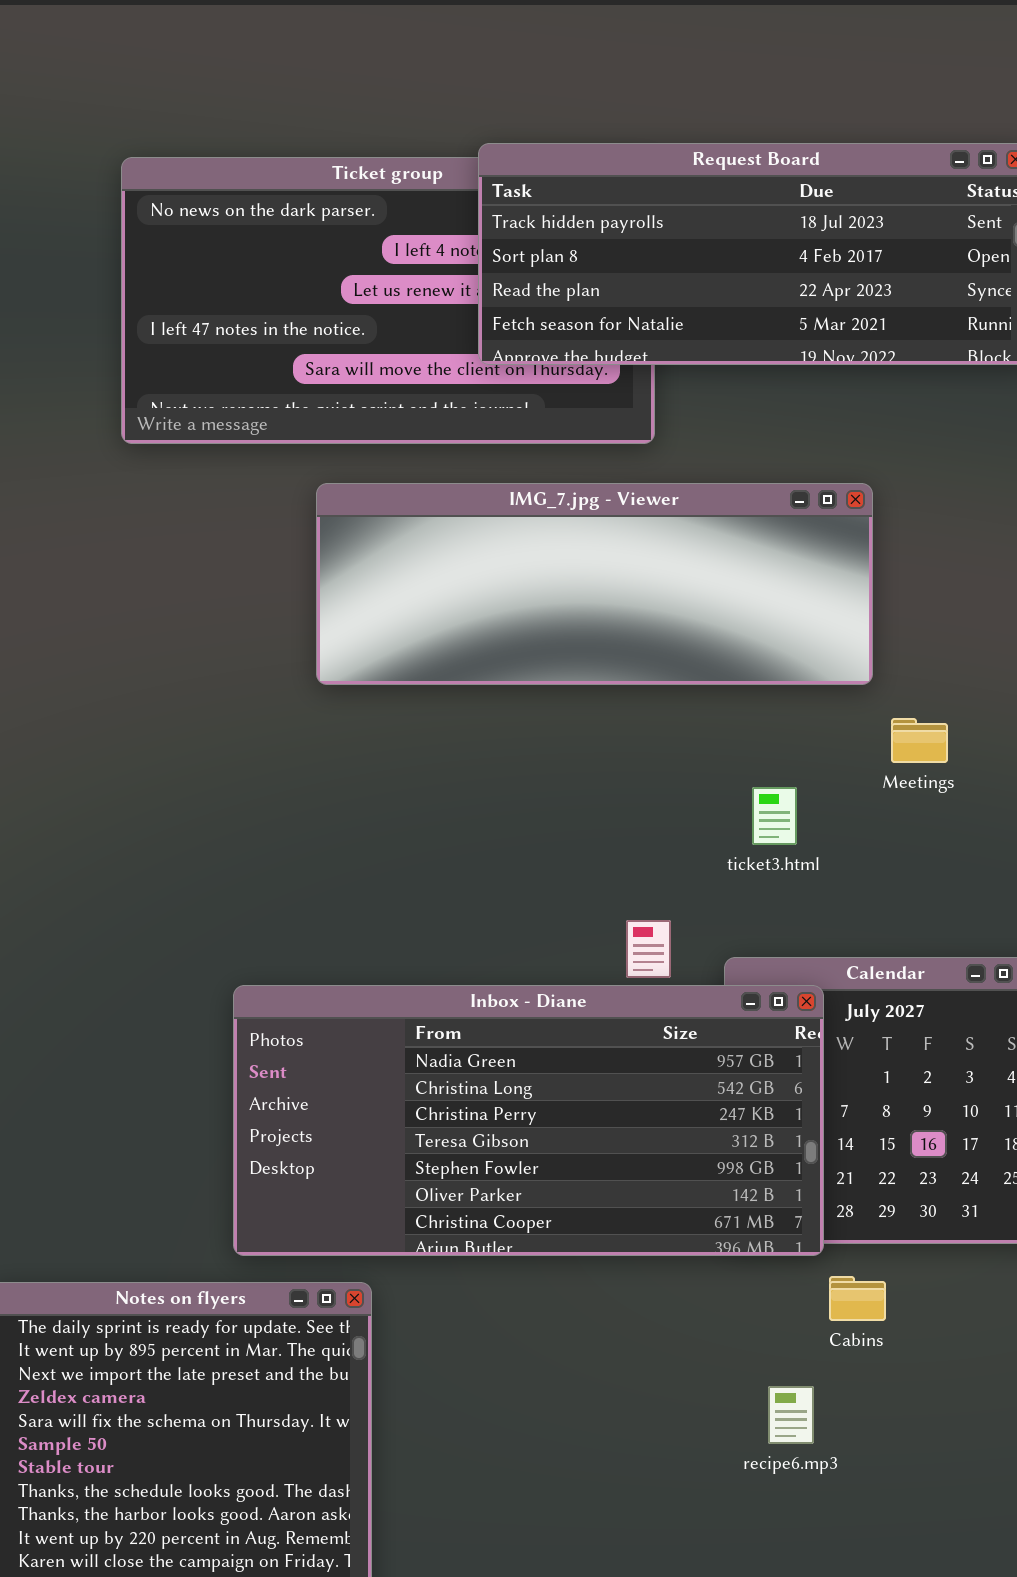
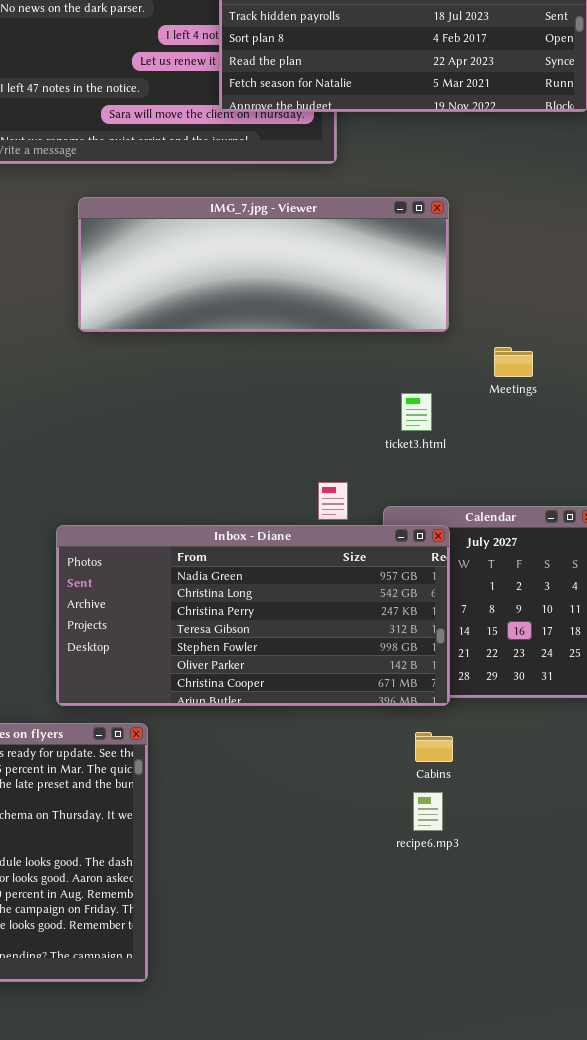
IMG_7.jpg - Viewer: [316,483,873,685] -> [78,197,449,332], moved
Cabins: [829,1276,886,1321] -> [415,732,453,762], moved

